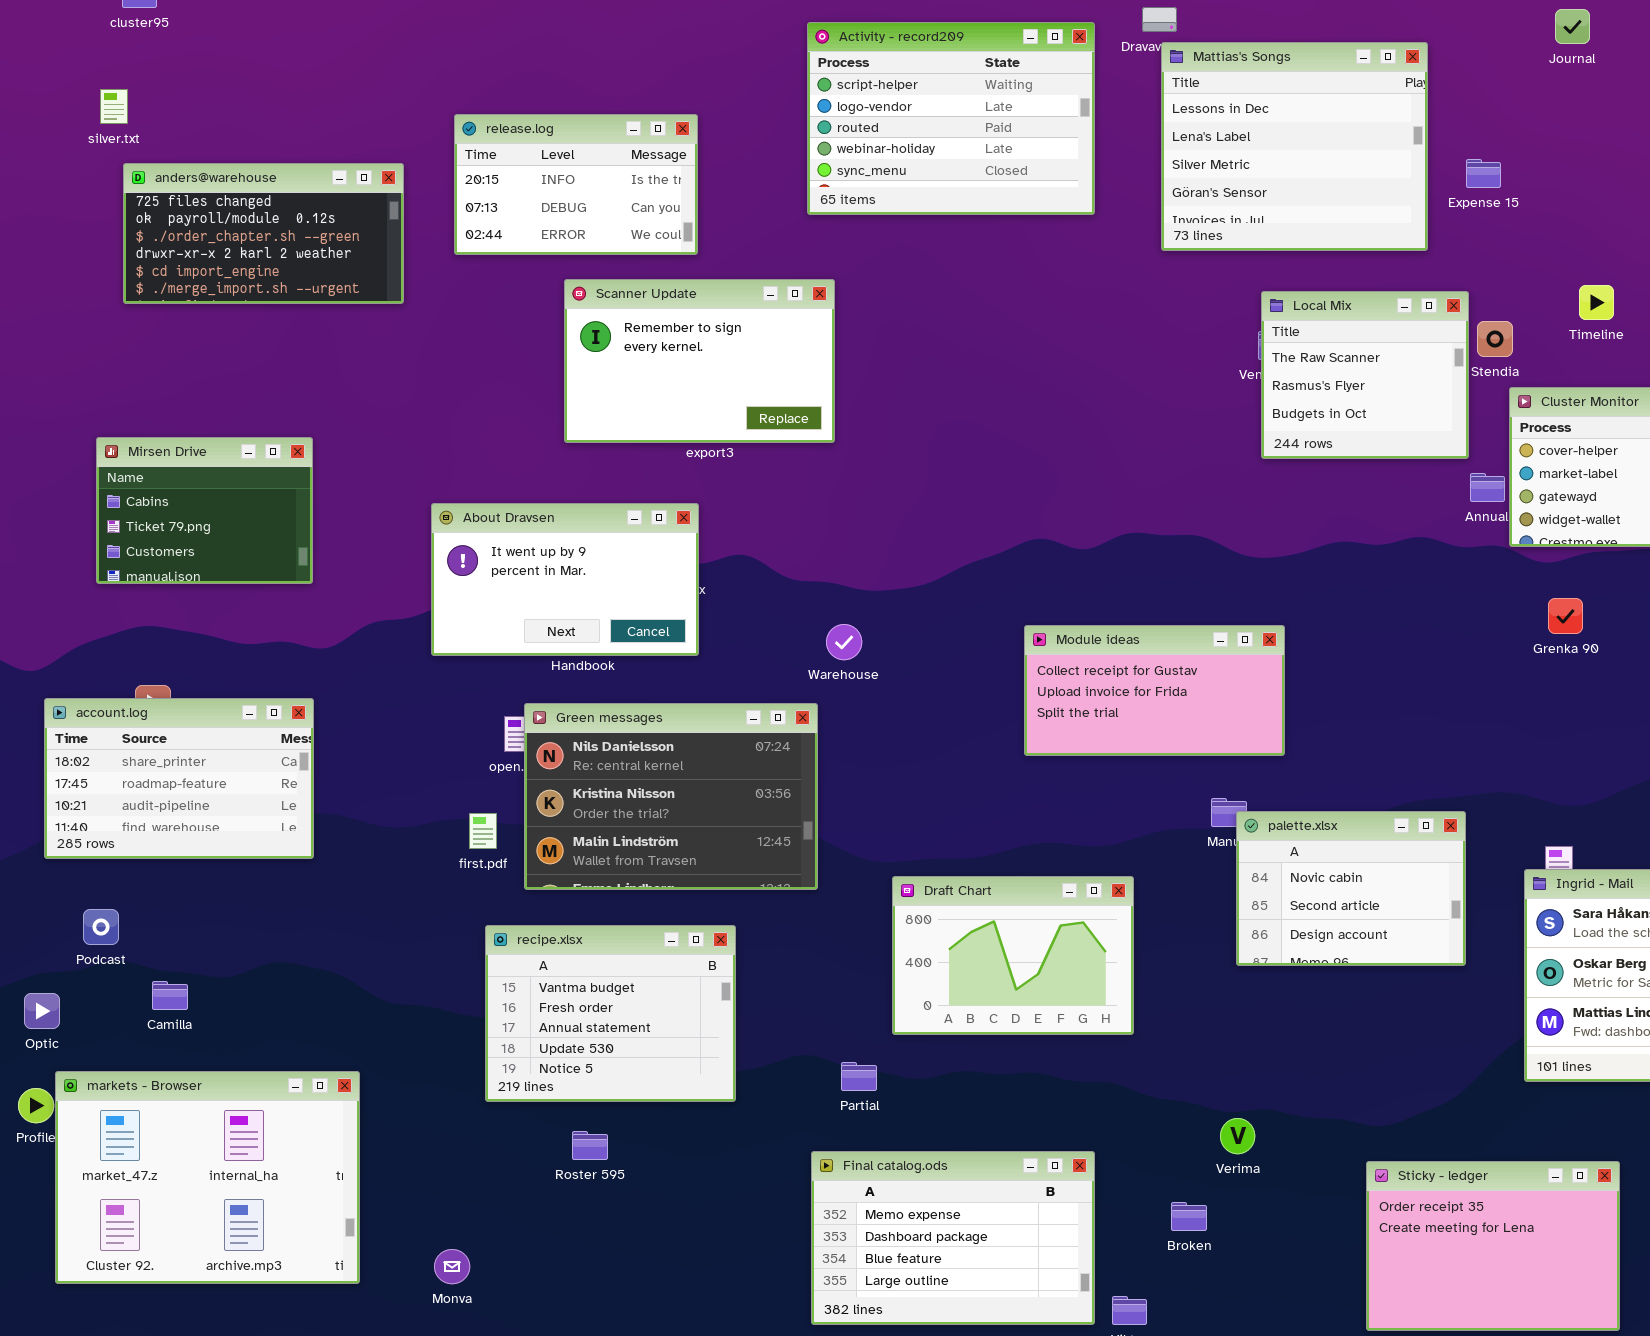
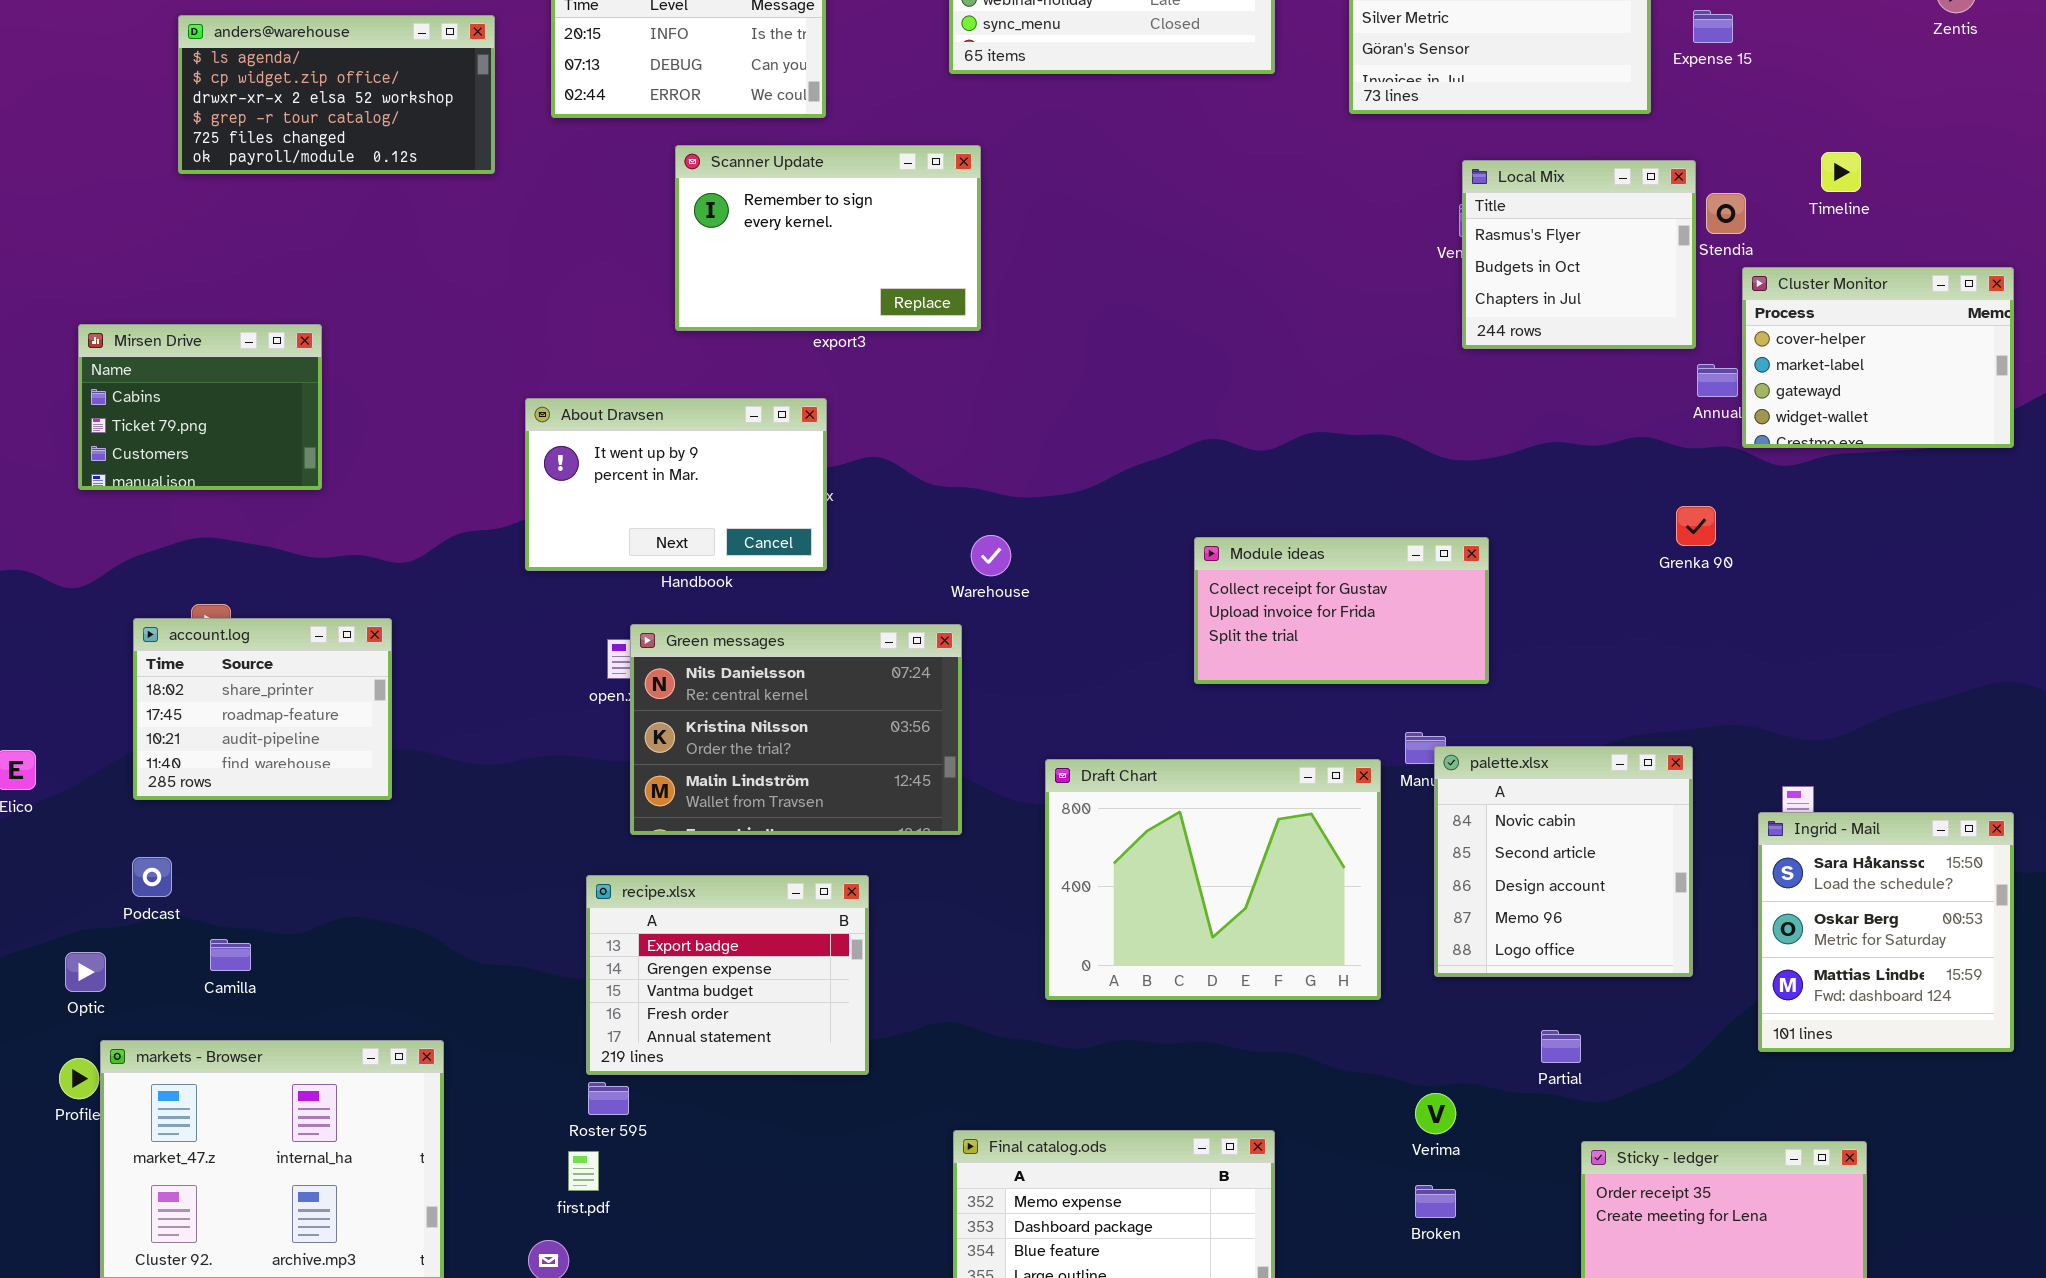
anders@warehouse: [123,163,404,304] -> [178,15,495,174], scrolled up 4 rows
Local Mix: [1261,291,1469,459] -> [1462,160,1696,349], scrolled down 1 row
Mirsen Drive: [96,437,313,584] -> [78,324,322,490], moved
Grenka 90: [1548,598,1583,634] -> [1676,506,1716,546], moved
account.log: [44,698,314,859] -> [133,618,392,800], resized
palette.xlsx: [1236,811,1466,966] -> [1434,746,1693,977], resized
first.pdf: [469,813,497,849] -> [568,1151,599,1191], moved
Draft Chart: [892,876,1134,1035] -> [1045,759,1381,1000], resized
recipe.xlsx: [485,925,736,1102] -> [586,875,869,1075], scrolled up 2 rows
Partial: [841,1062,877,1091] -> [1541,1030,1581,1063], moved
Roster 595: [572,1131,608,1160] -> [588,1082,629,1115], moved
Broken: [1171,1202,1207,1231] -> [1415,1185,1456,1218], moved

